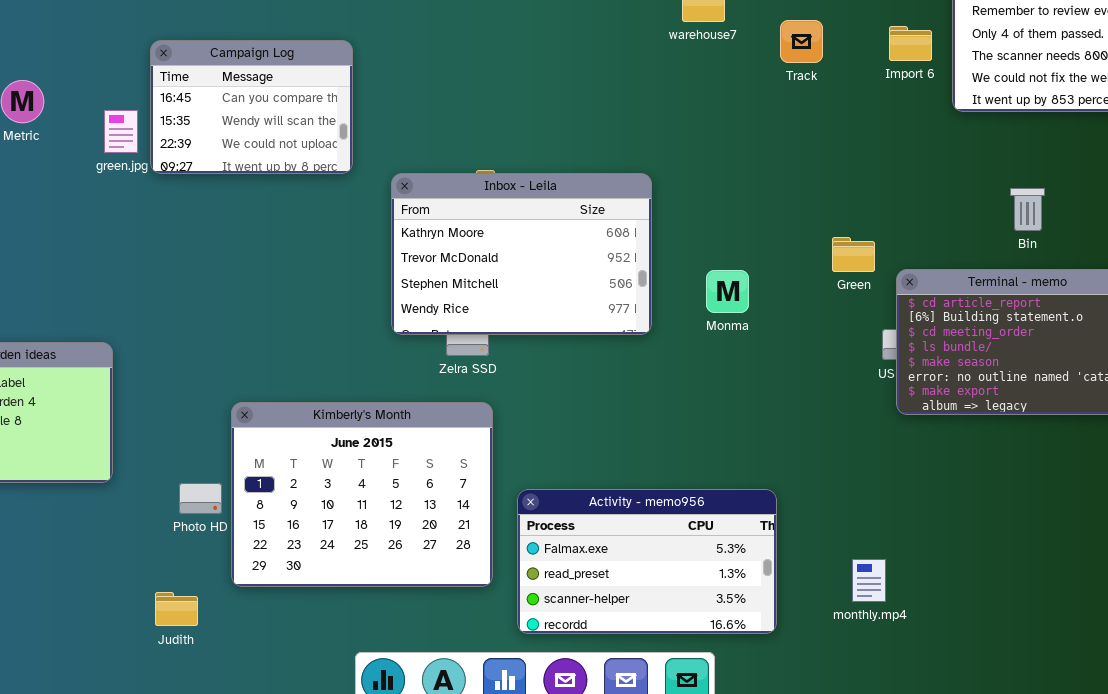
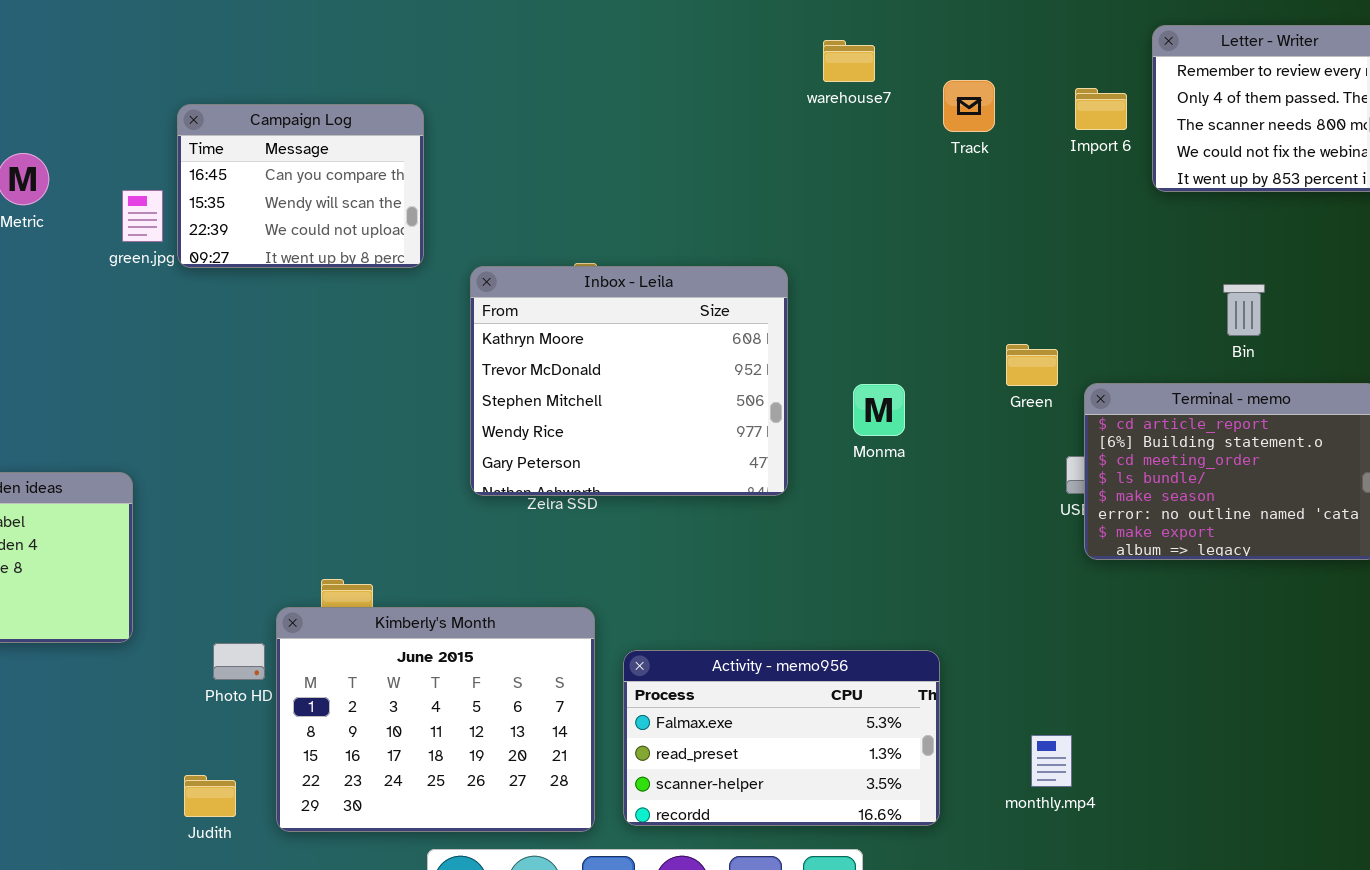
Inbox - Leila: [391,173,652,335] -> [470,266,788,496], resized
Kimberly's Month: [231,402,493,587] -> [276,607,595,832], moved

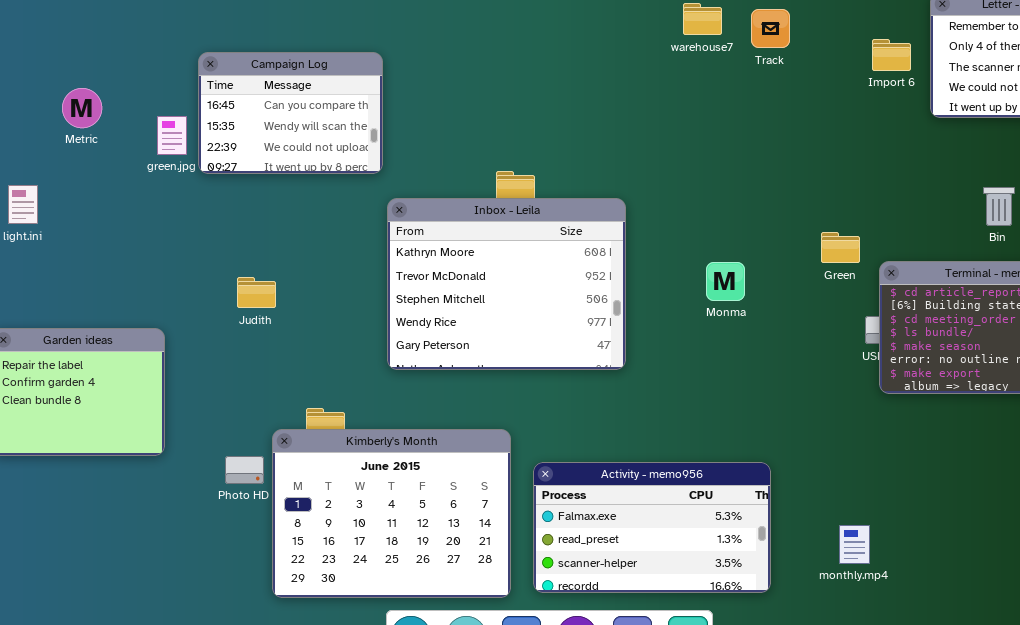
Track: [943,80,995,132] -> [751,9,790,48], moved
Inbox - Leila: [470,266,788,496] -> [387,198,626,370], moved
Judith: [184,775,236,817] -> [237,277,276,308], moved

